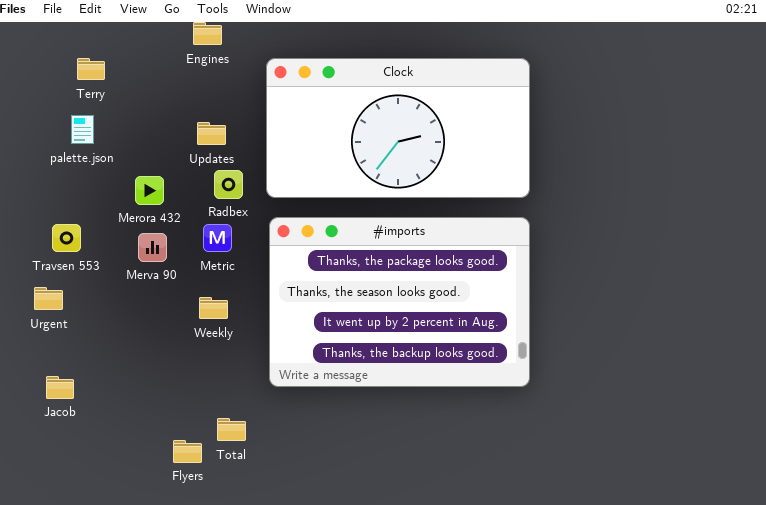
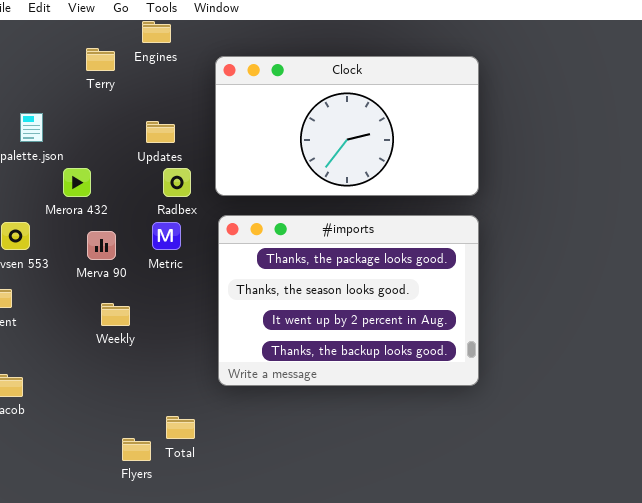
Terry: [77,58,105,80] -> [86,48,115,71], moved
Merora 432: [135,176,164,205] -> [63,168,91,197], moved
Weekly: [199,297,228,319] -> [101,303,130,326], moved

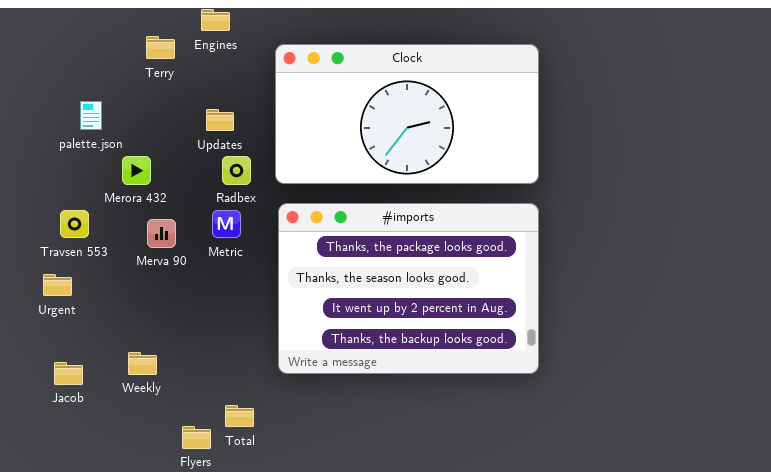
Weekly: [101,303,130,326] -> [128,352,157,375], moved

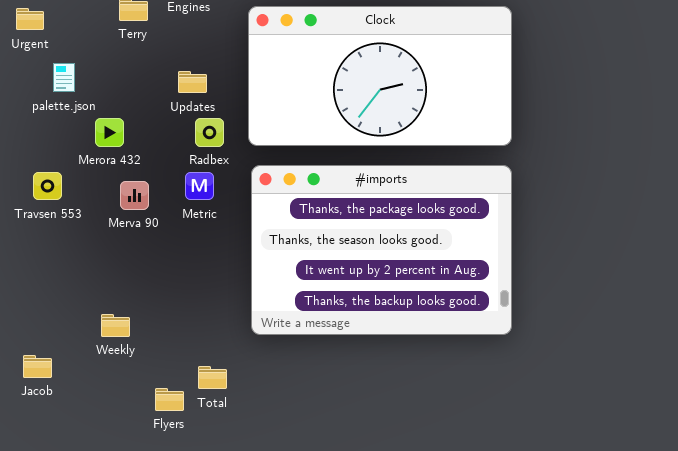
Urgent: [43,274,72,296] -> [16,8,44,30], moved
Jacob: [54,362,83,385] -> [23,355,52,378], moved

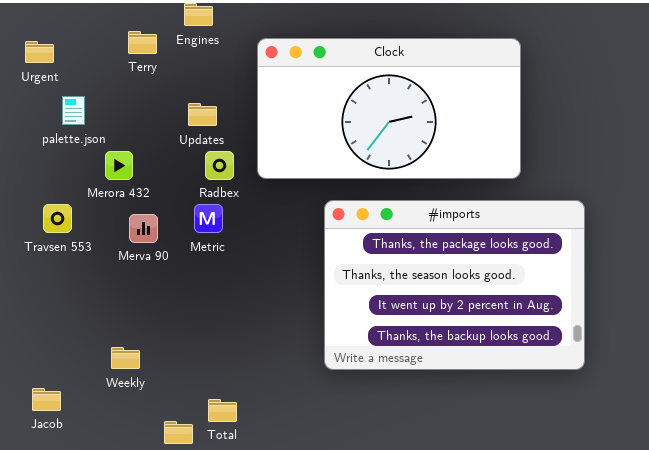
#imports: [251,165,512,335] -> [324,200,585,370], moved

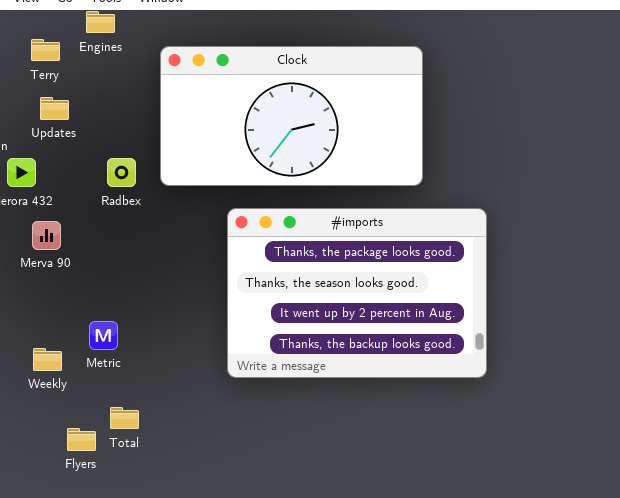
Updates: [188,103,217,126] -> [40,97,69,120], moved
Metric: [194,204,223,233] -> [89,321,118,350], moved
Weekly: [111,347,140,369] -> [33,348,62,371], moved

